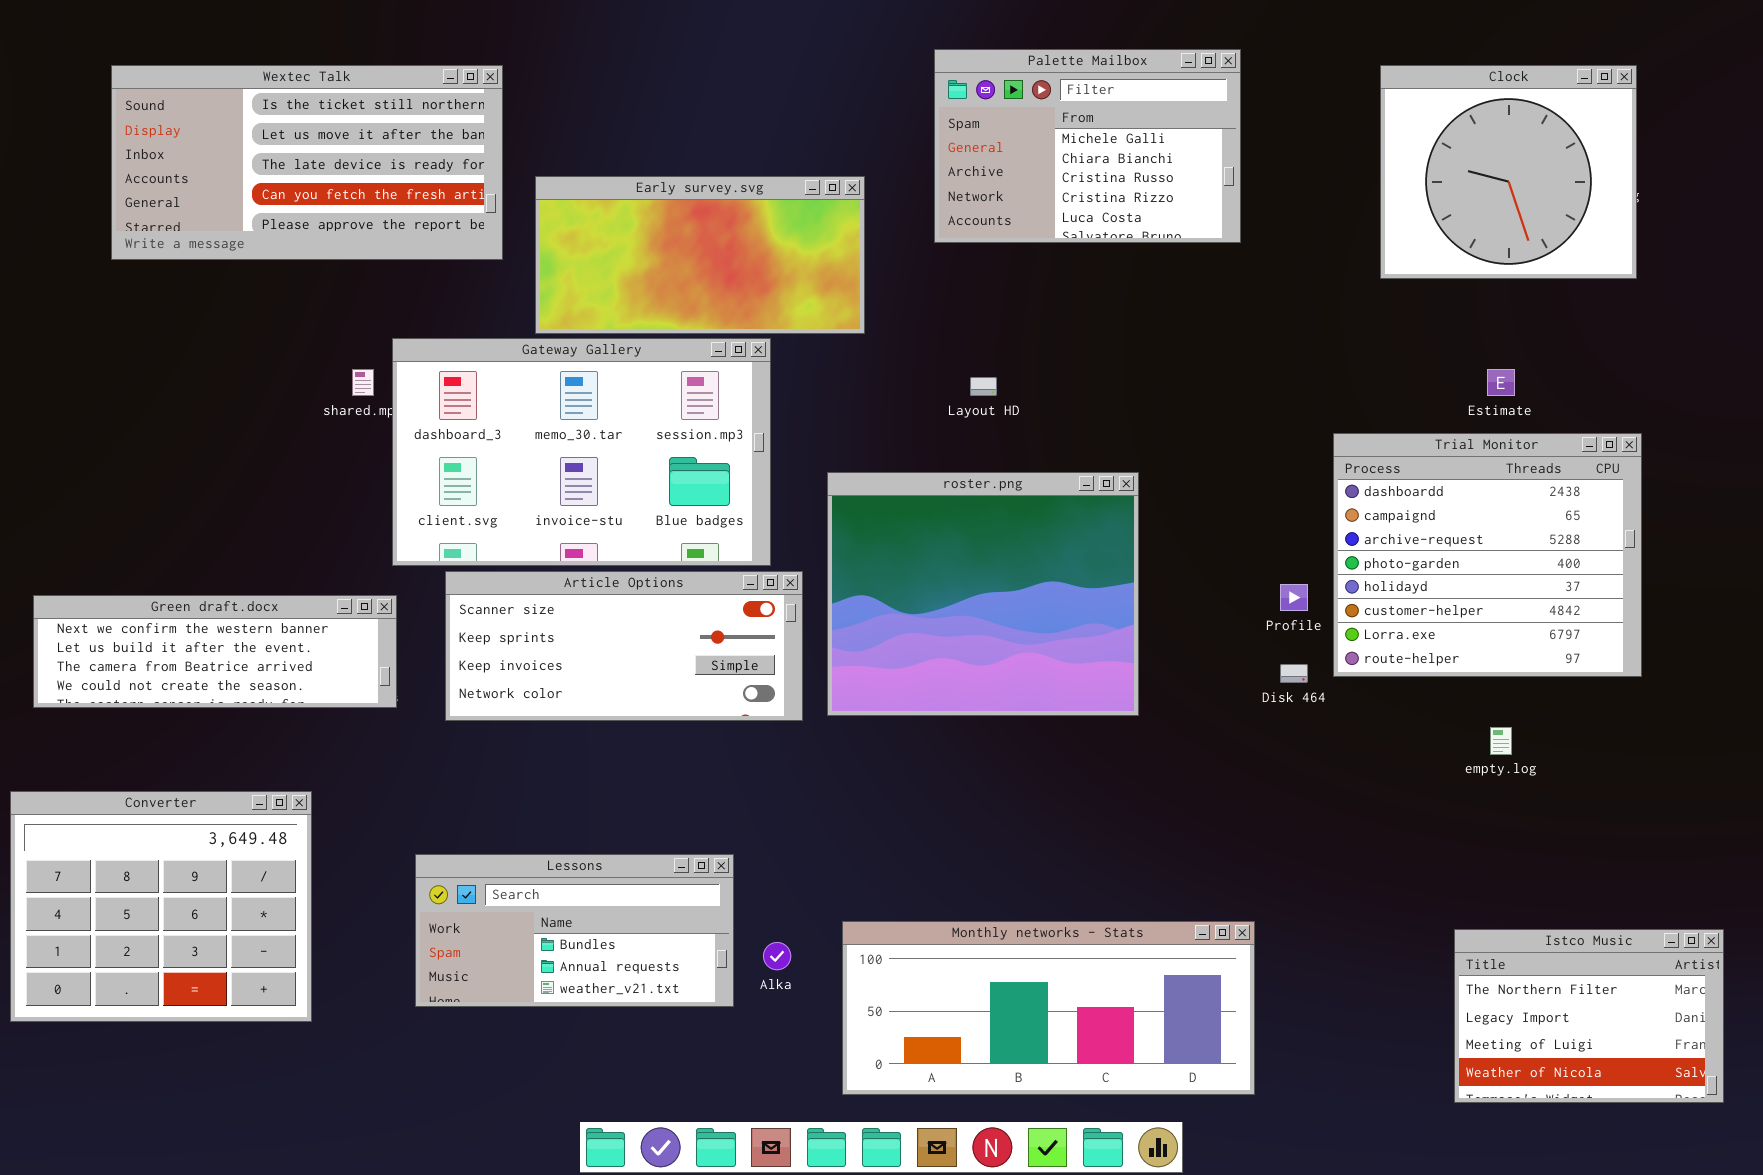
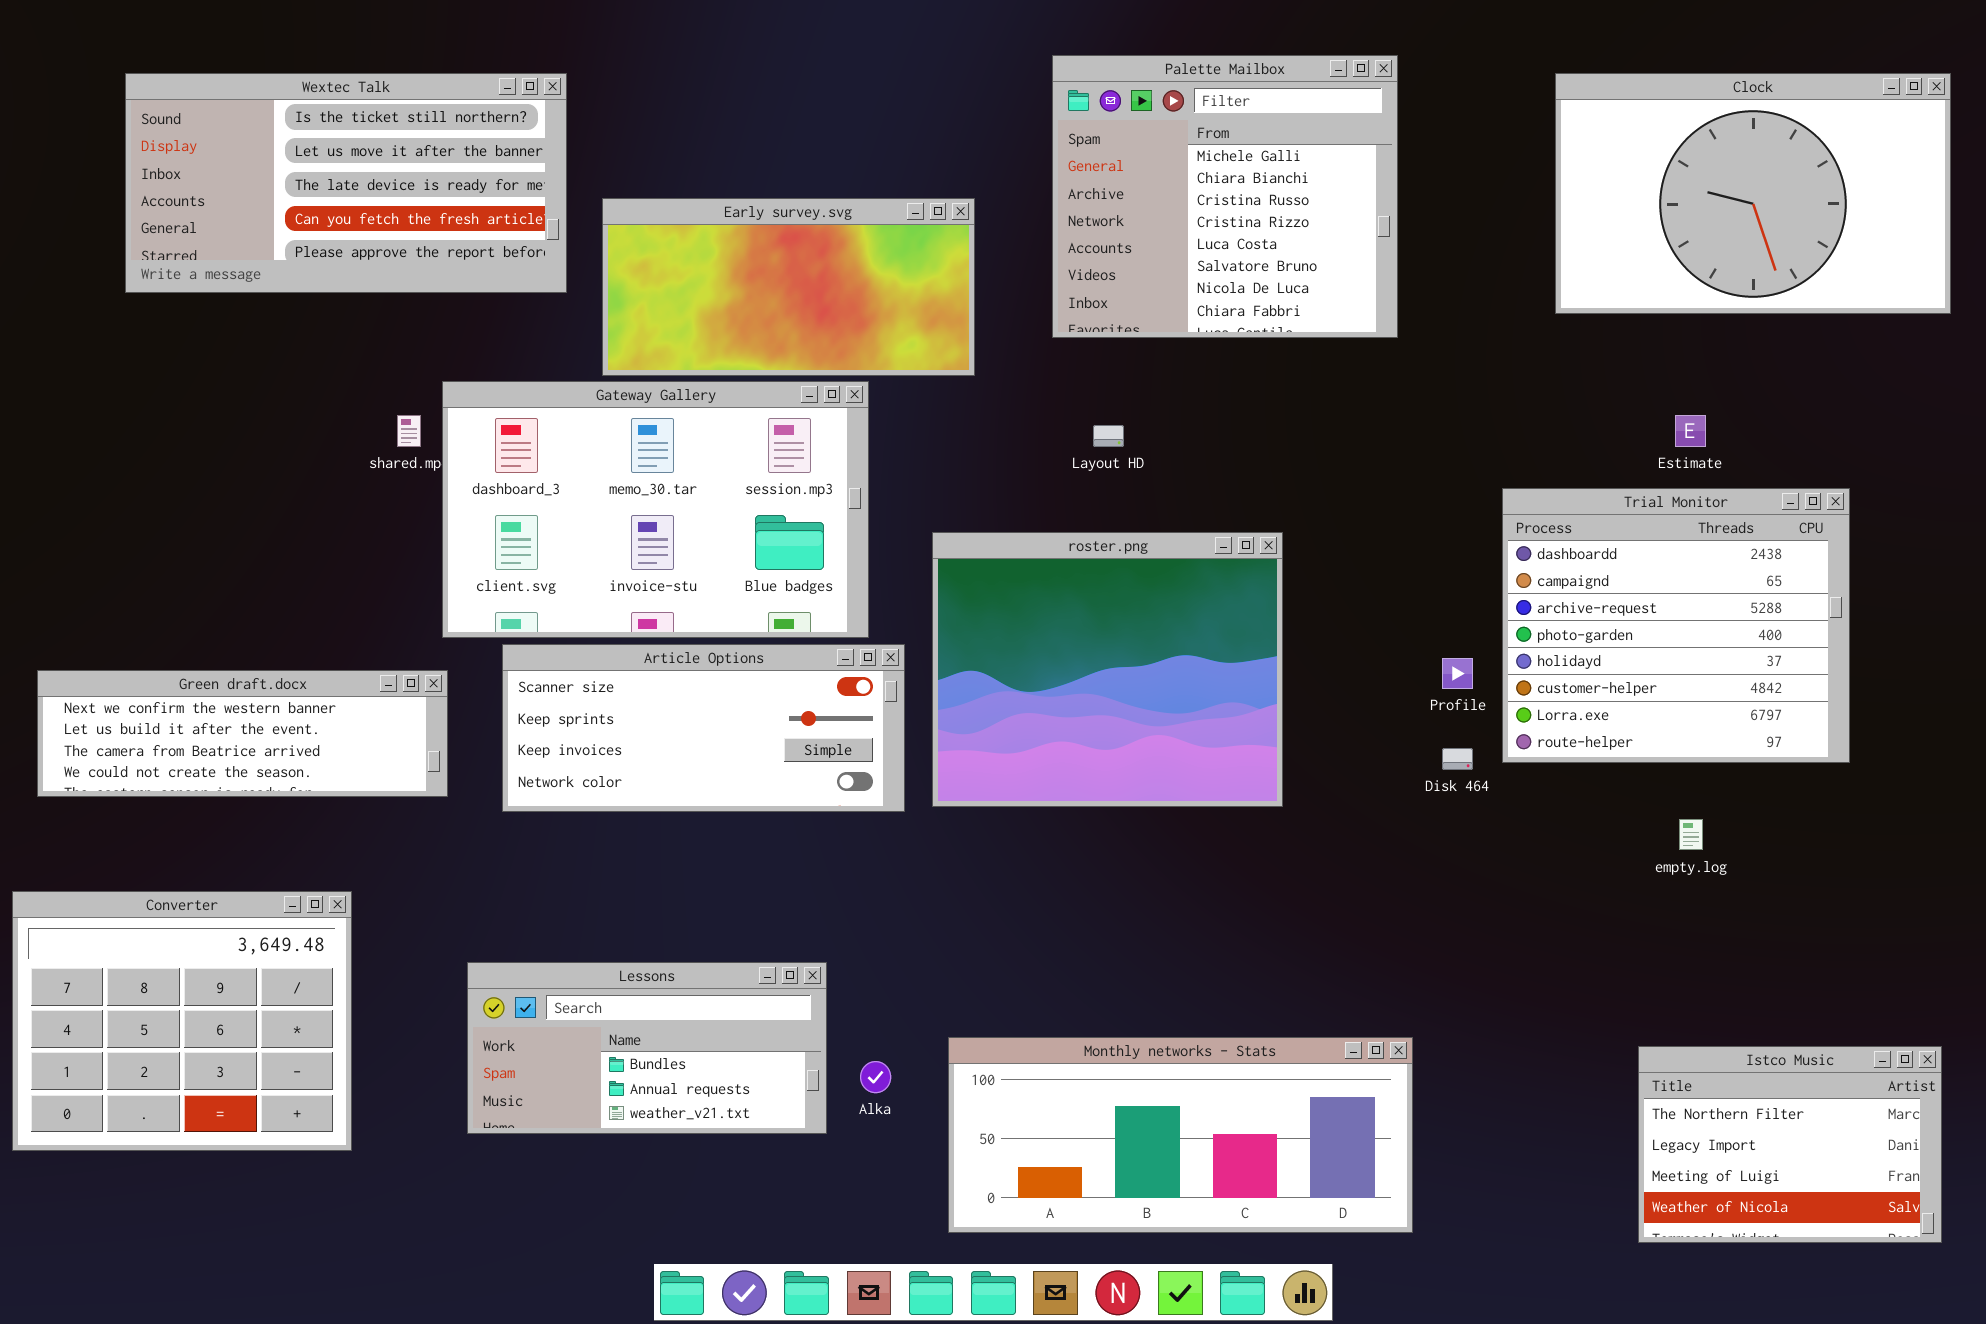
Palette Mailbox: [934,49,1241,243] -> [1052,55,1398,338], resized
Clock: [1380,65,1637,279] -> [1555,73,1951,314], resized

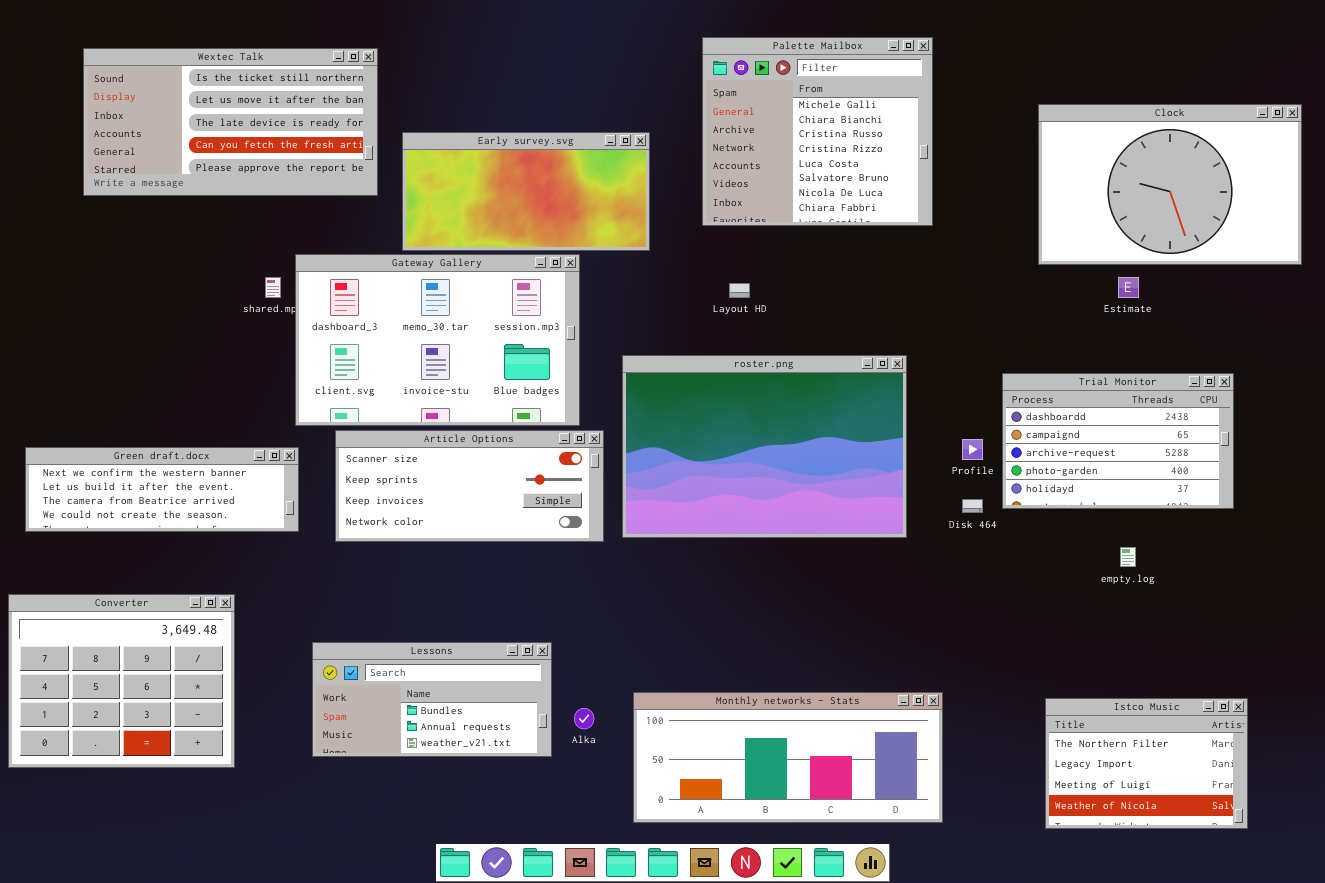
Clock: [1555,73,1951,314] -> [1038,104,1302,265], moved
Trial Monitor: [1502,488,1850,763] -> [1002,373,1234,509], resized
roster.png: [932,532,1283,807] -> [622,355,907,538], resized
Istco Music: [1638,1046,1942,1243] -> [1045,698,1248,829], moved

